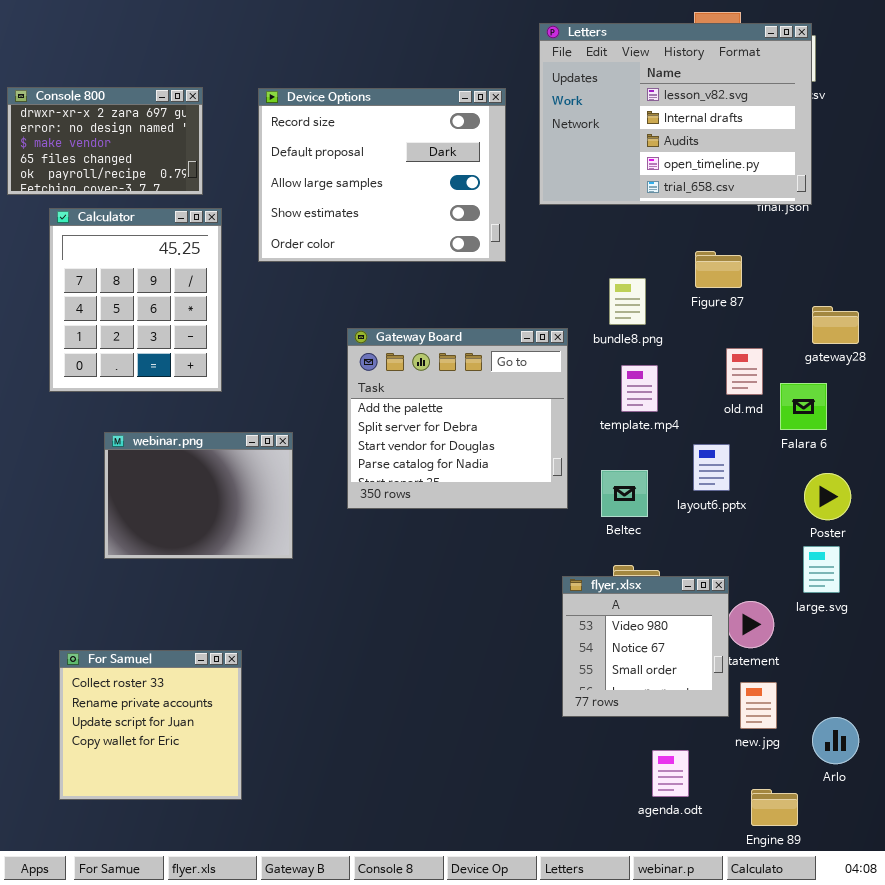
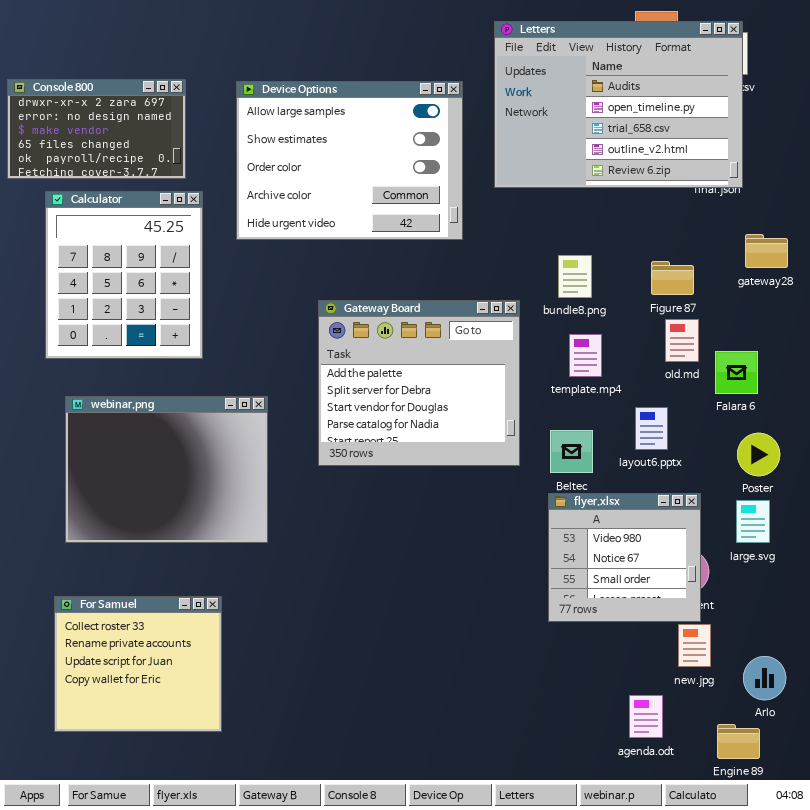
Letters: [539,23,812,205] -> [494,21,743,188], scrolled down 2 rows
Device Options: [258,88,506,262] -> [236,81,463,240], scrolled down 2 rows
Figure 87: [695,251,742,288] -> [651,261,694,295], moved
gateway28: [812,306,859,344] -> [745,234,788,268], moved
webinar.png: [104,432,293,559] -> [65,396,268,543], resized
flyer.xlsx: [562,576,729,717] -> [548,493,701,622], moved
agenda.odt: [652,750,689,797] -> [629,695,663,738], moved
Engine 89: [751,789,798,826] -> [717,724,760,759], moved

